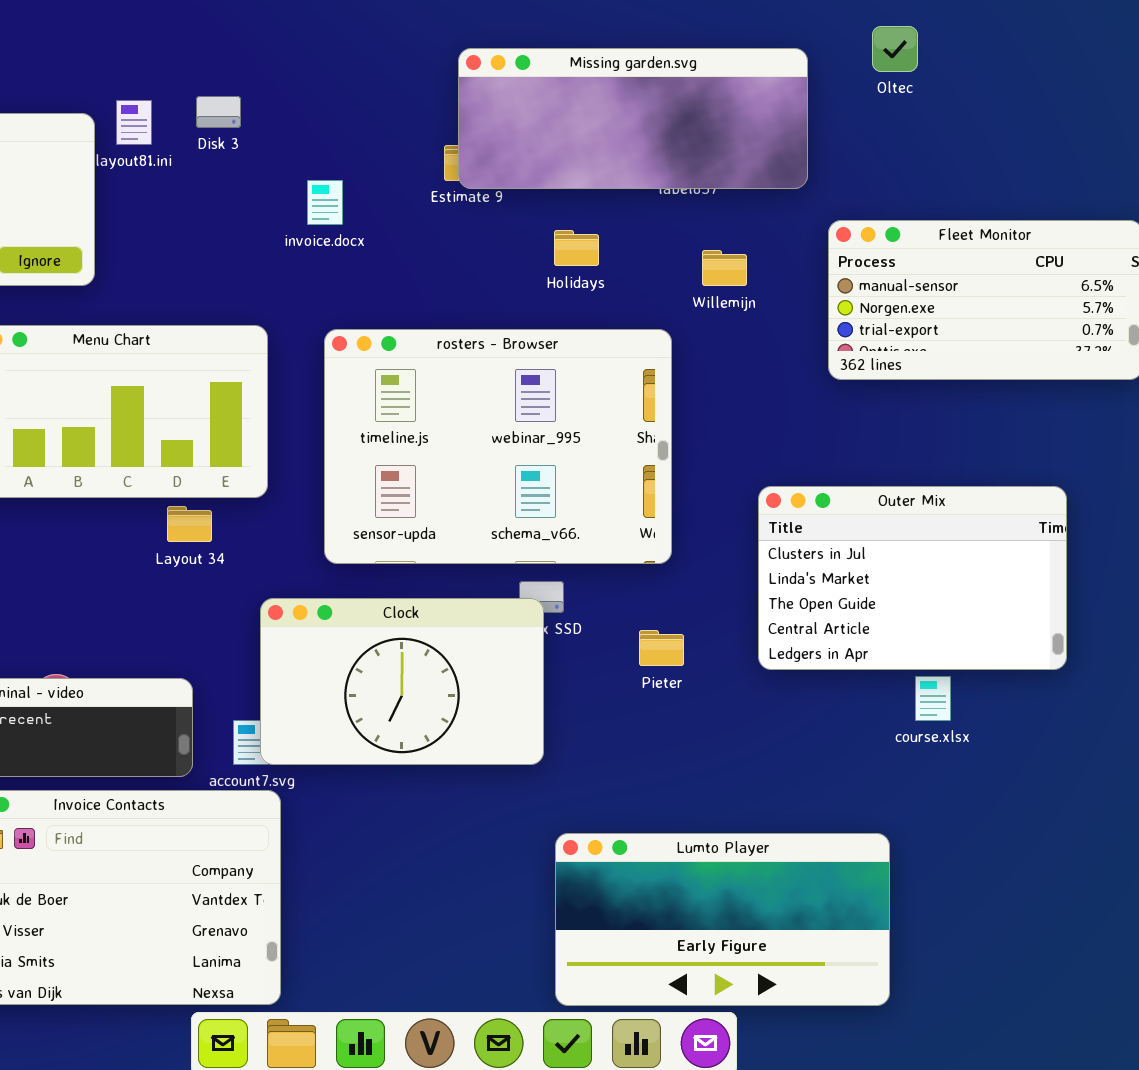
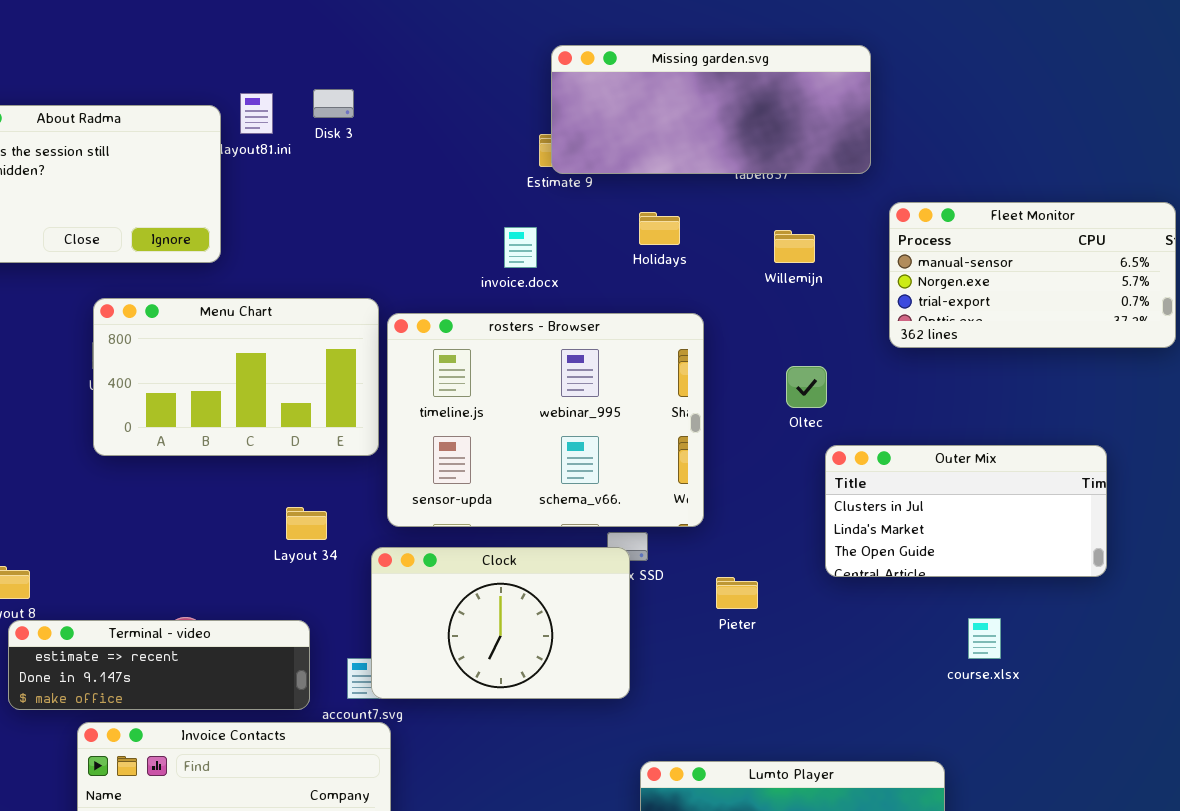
Oltec: [872,26,918,72] -> [786,366,827,408], moved
invoice.docx: [307,180,343,225] -> [504,227,537,268], moved
rosters - Browser: [324,329,672,564] -> [387,313,704,527], moved
Outer Mix: [758,486,1067,670] -> [825,445,1107,577], resized
Layout 34: [167,506,212,542] -> [286,507,327,540], moved

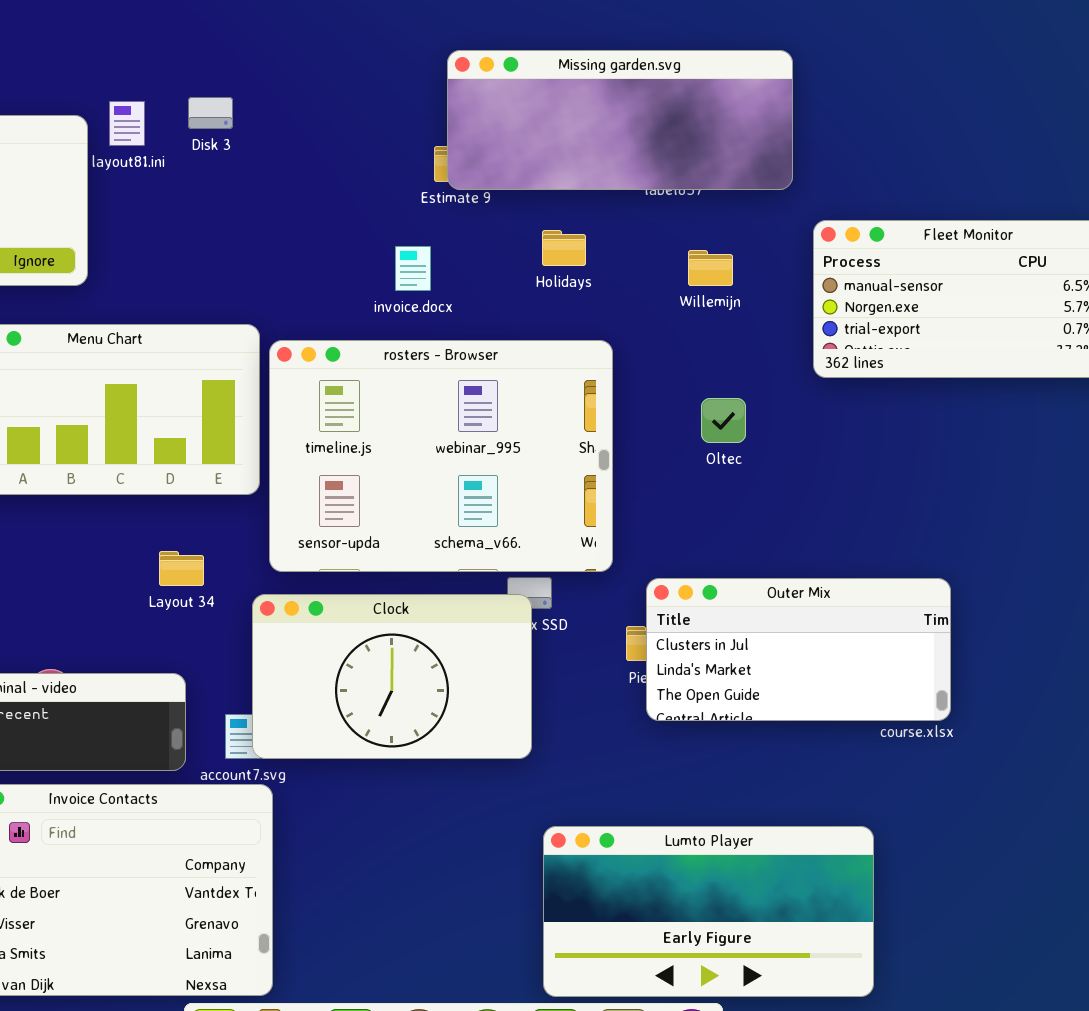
Outer Mix: [825,445,1107,577] -> [646,578,951,721], moved

